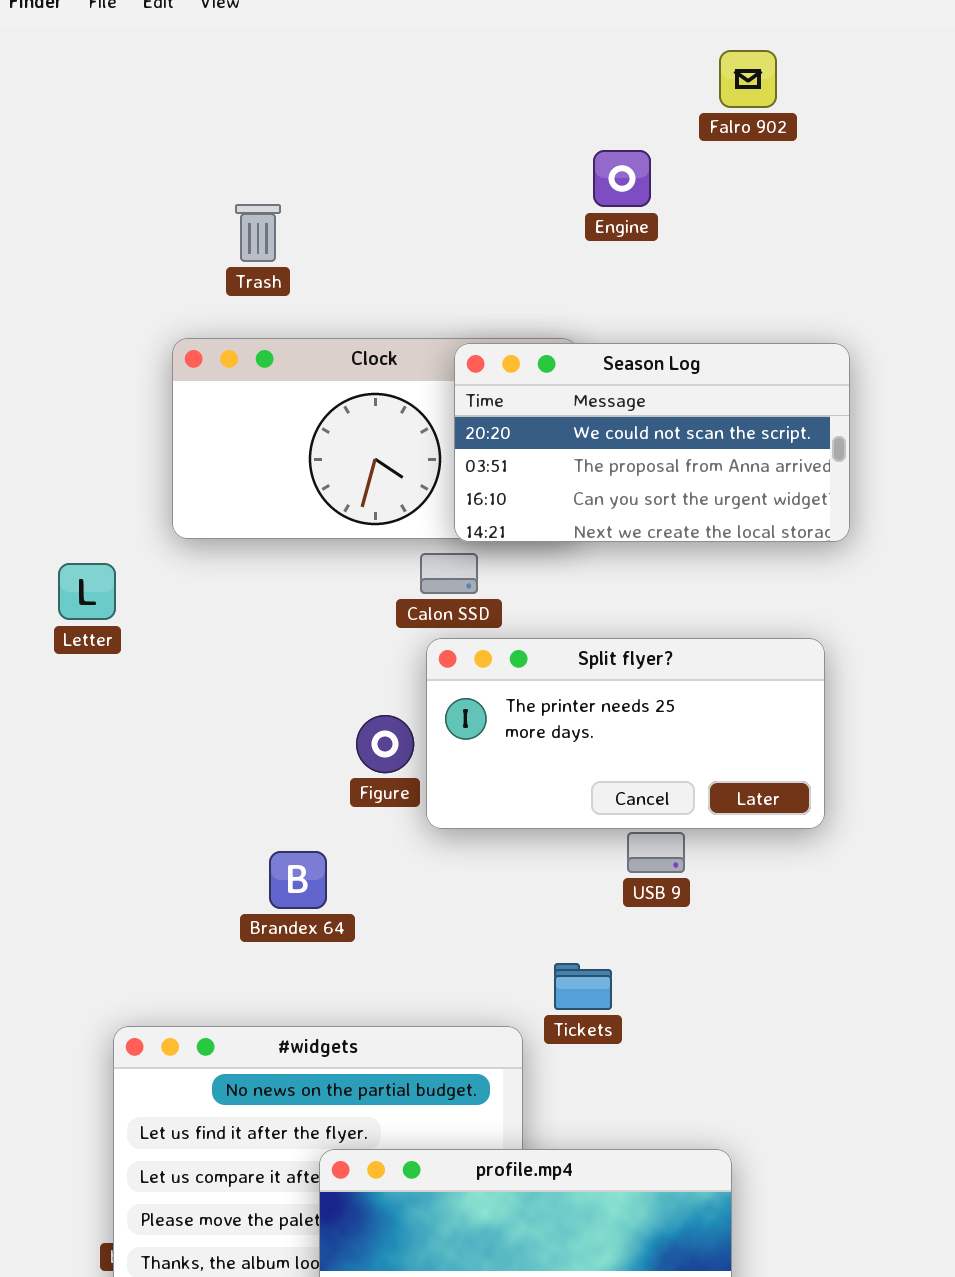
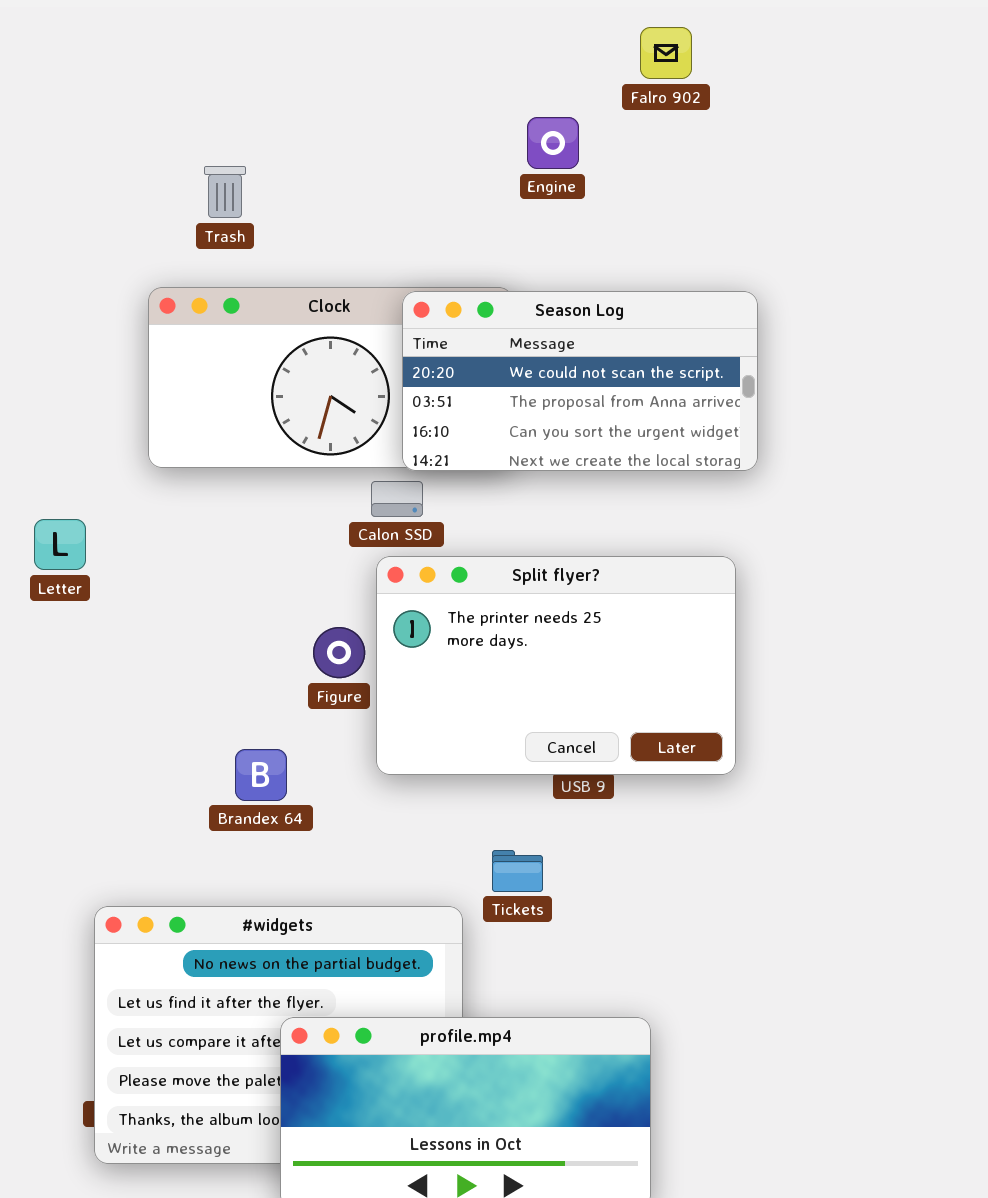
Letter: [58,563,116,620] -> [34,519,86,570], moved
Split flyer?: [426,638,825,829] -> [376,556,736,775], resized

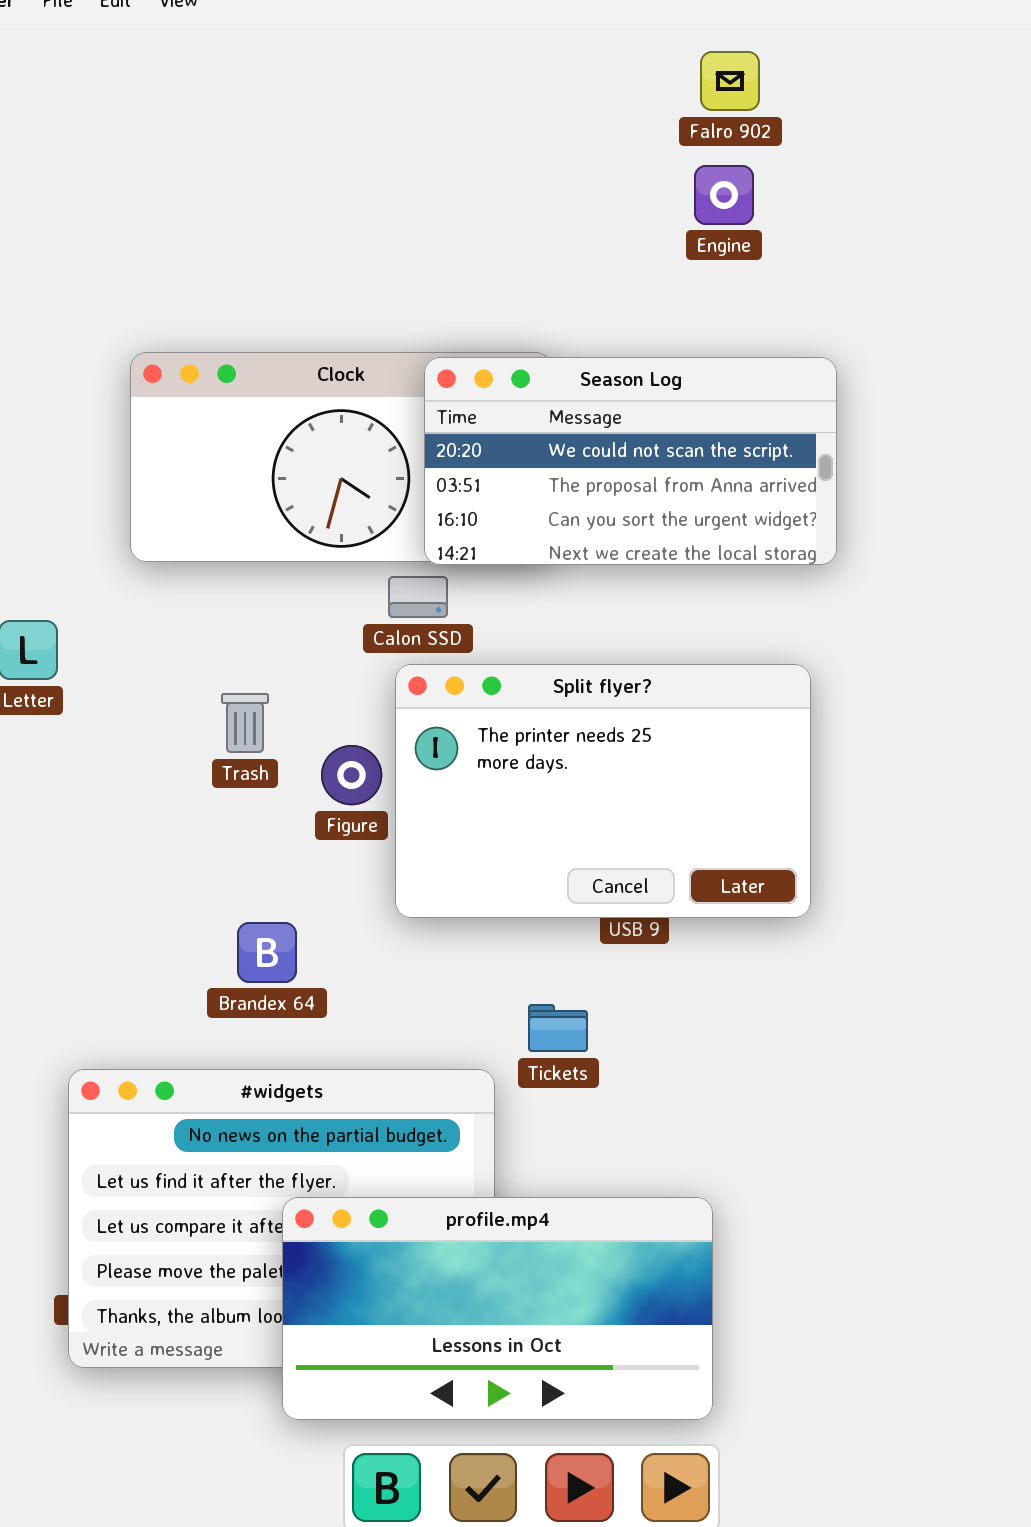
Engine: [527,117,579,169] -> [694,165,754,225], moved
Trash: [204,166,246,218] -> [221,693,269,753], moved
Brandex 64: [235,749,287,801] -> [237,922,297,983], moved

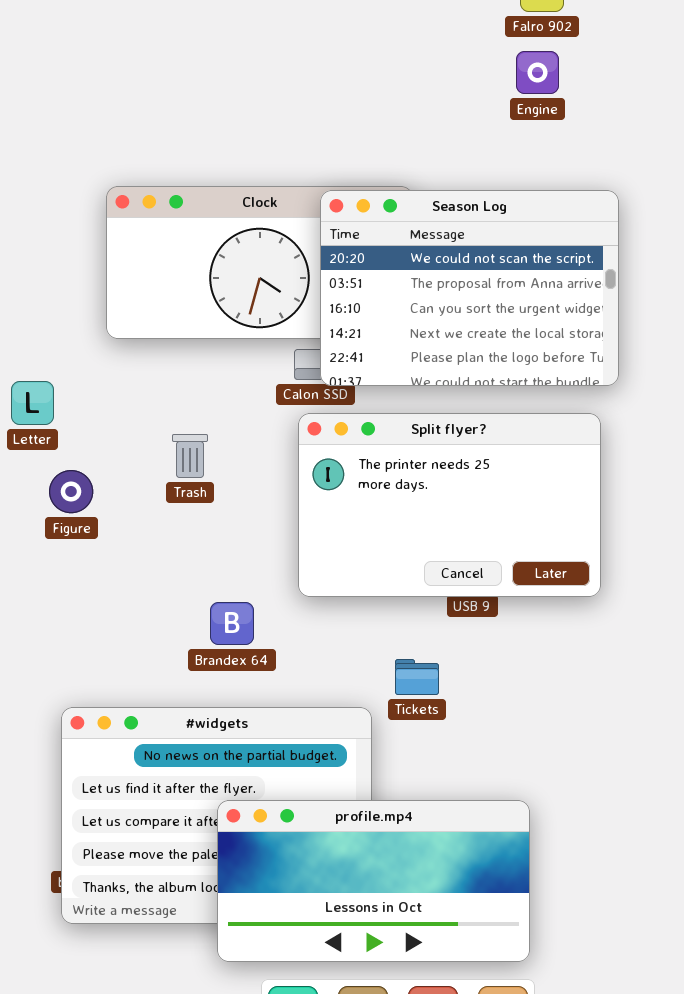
Season Log: [424,357,837,565] -> [320,190,619,386], resized
Figure: [321,745,382,805] -> [49,470,93,513], moved
Brandex 64: [237,922,297,983] -> [210,602,254,645], moved

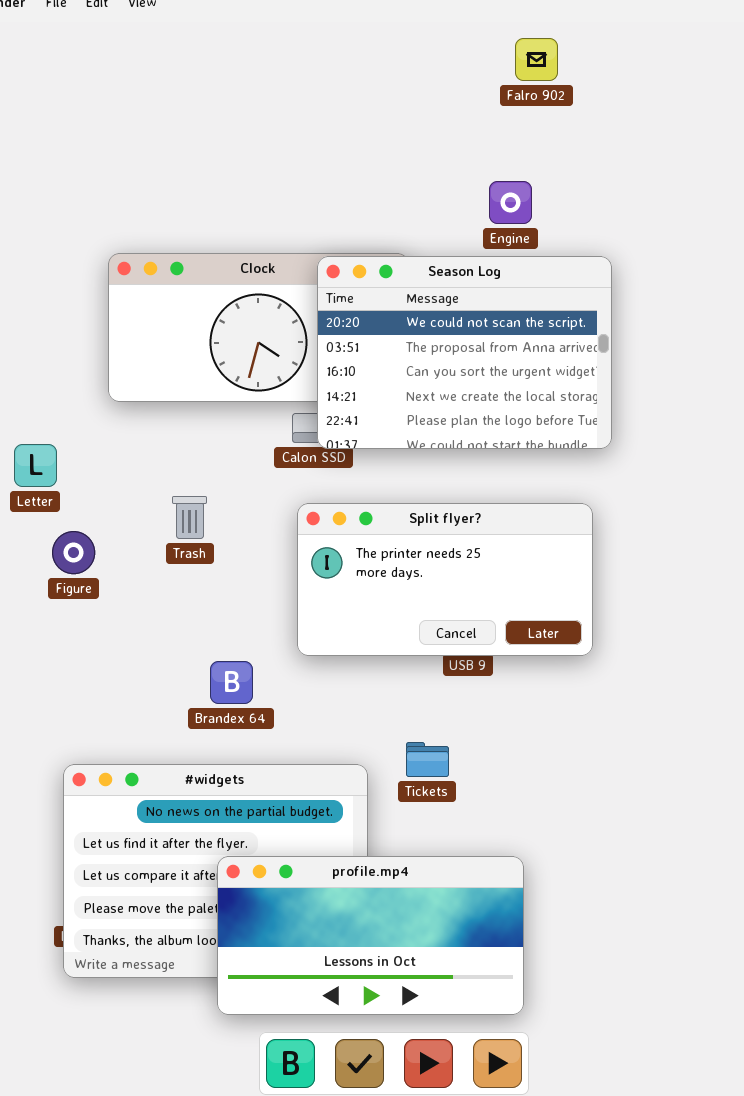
Engine: [516,51,559,94] -> [489,181,532,224], moved
Split flyer?: [298,413,601,597] -> [297,503,593,656], resized
Tickets: [395,659,439,695] -> [406,742,449,777], moved

